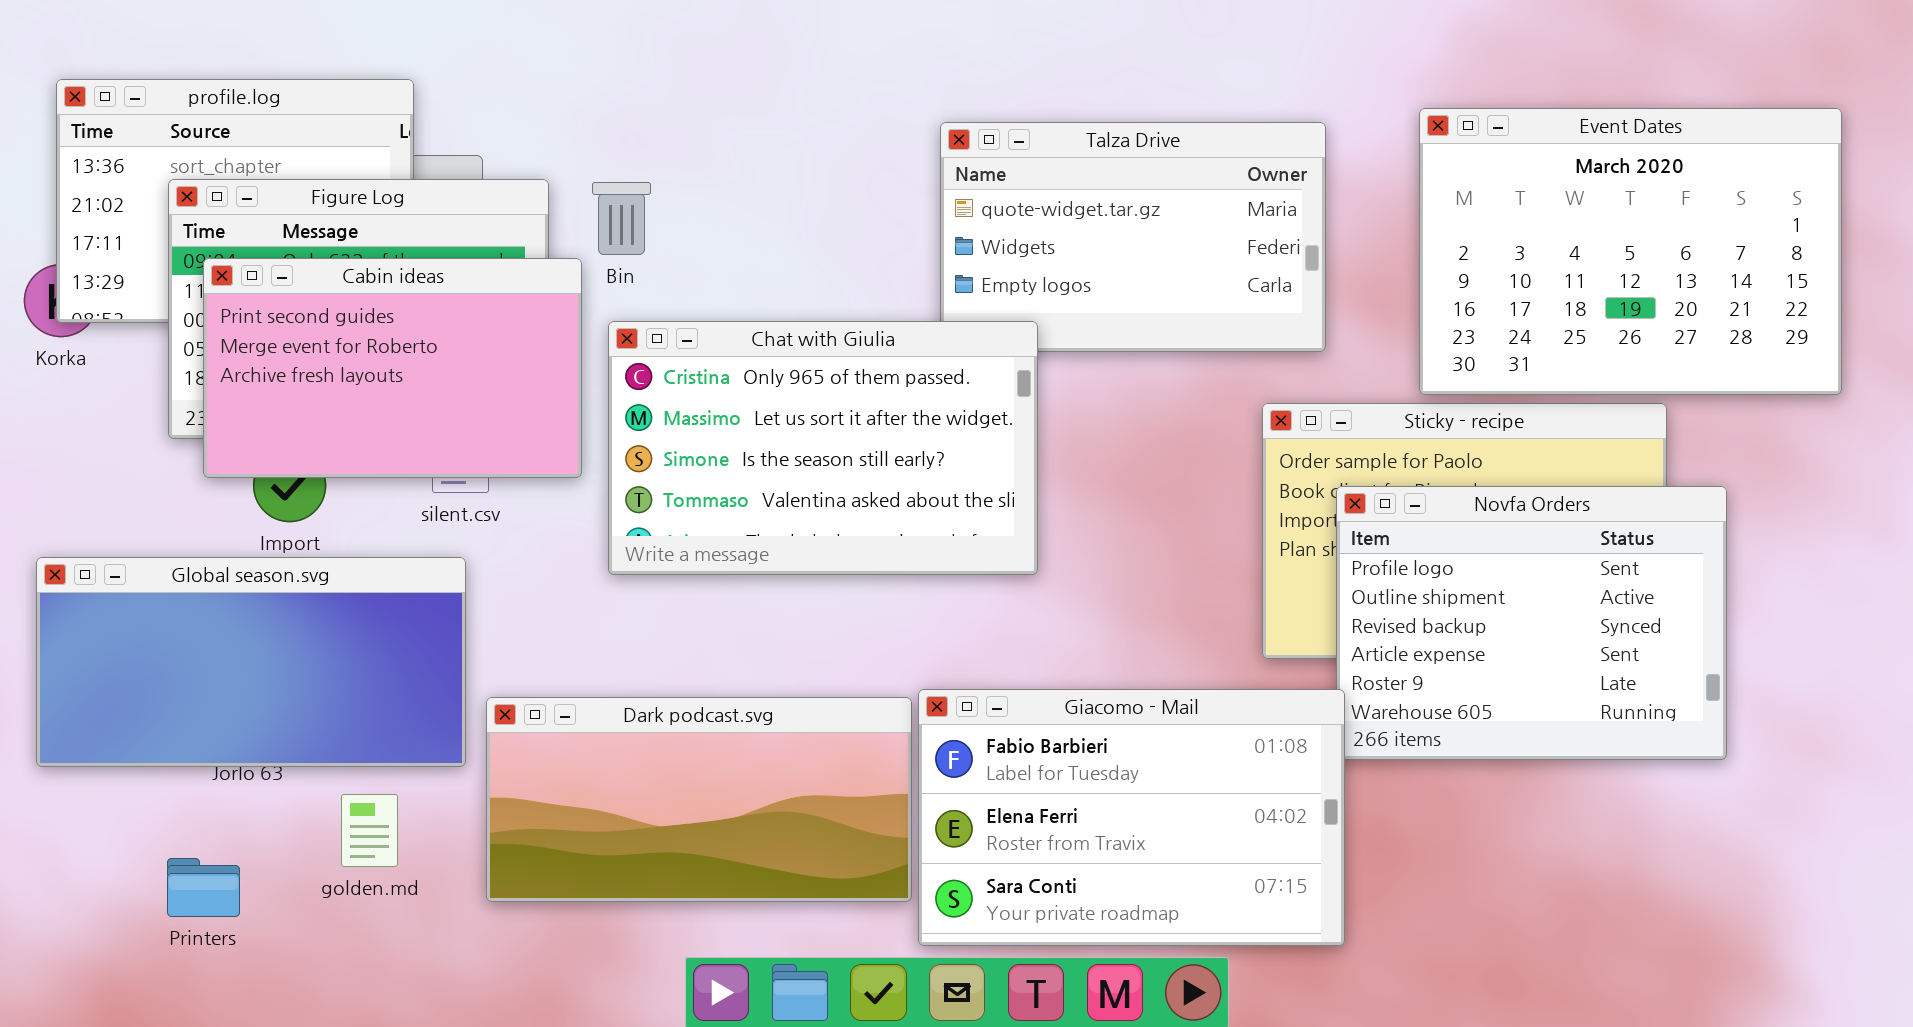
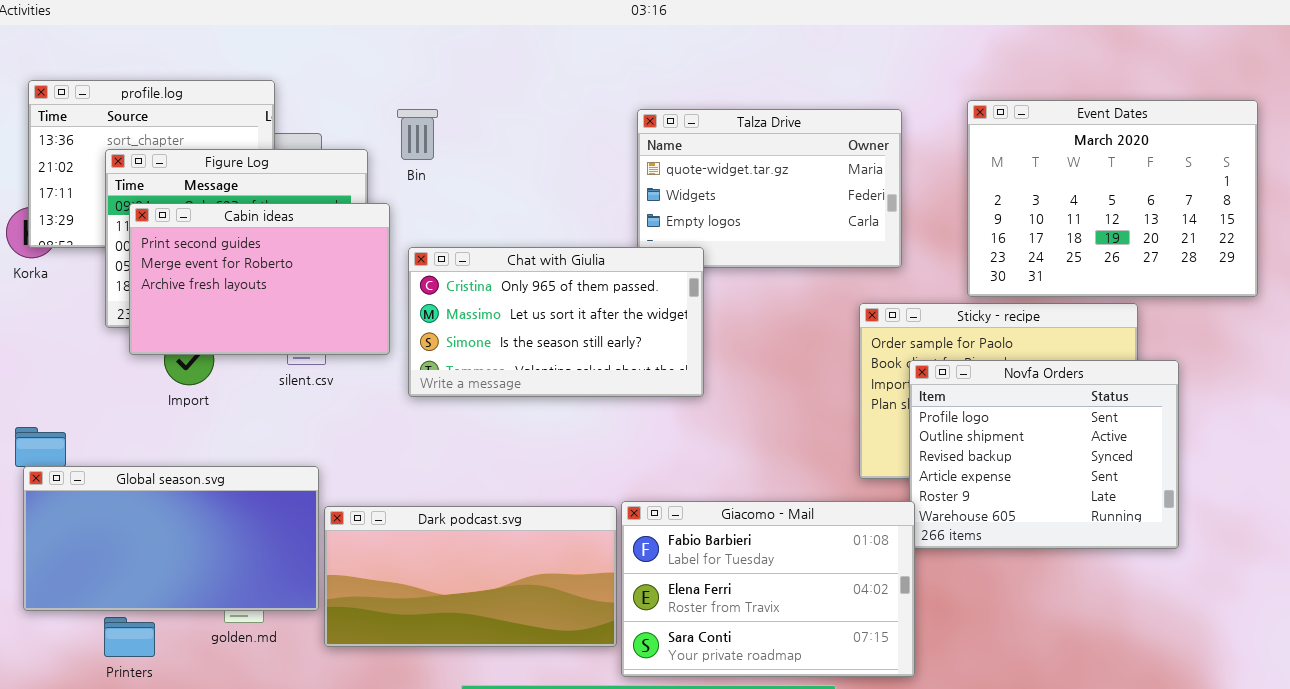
Bin: [592,182,651,255] -> [397,109,438,160], moved
Chat with Giulia: [608,321,1038,575] -> [408,247,704,397], resized
Global season.svg: [36,557,466,767] -> [23,466,319,611], moved

